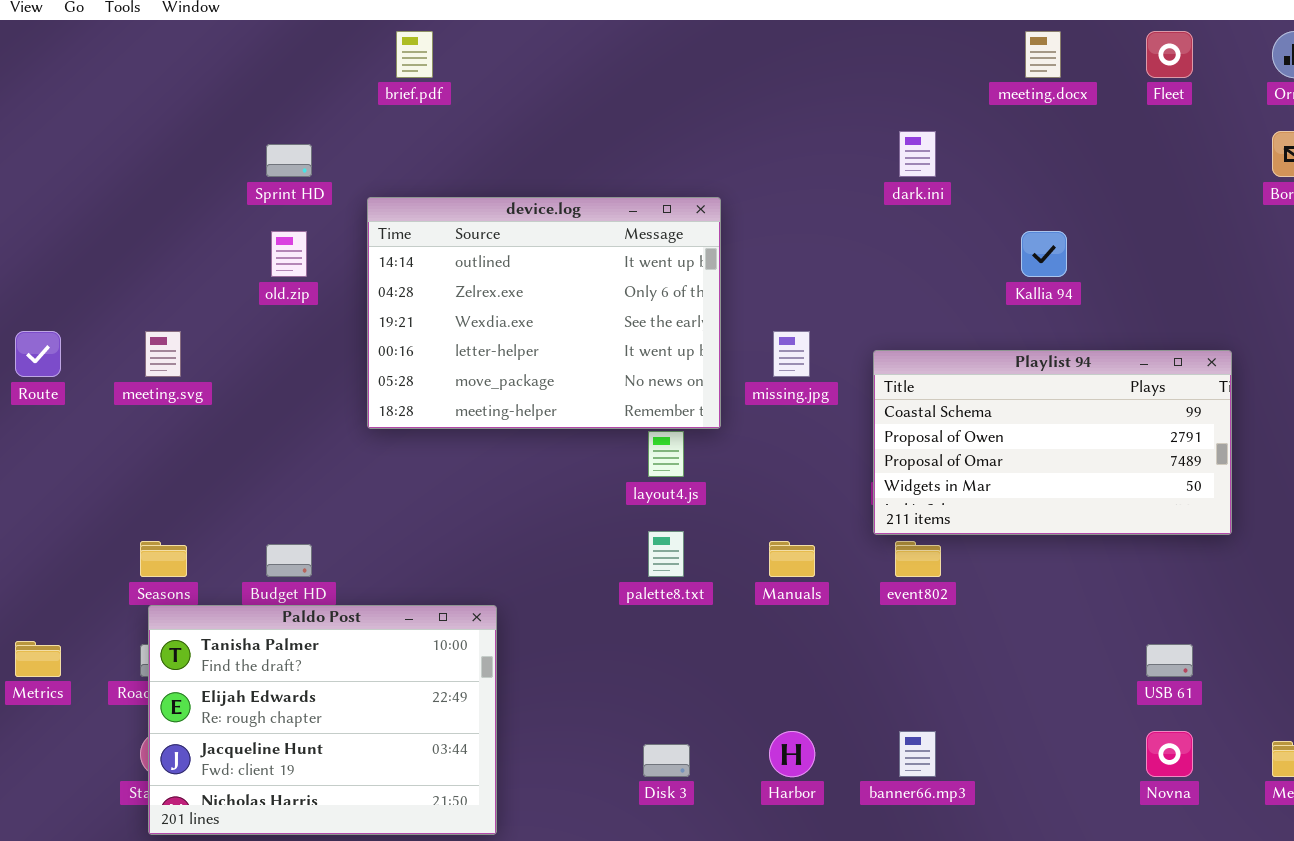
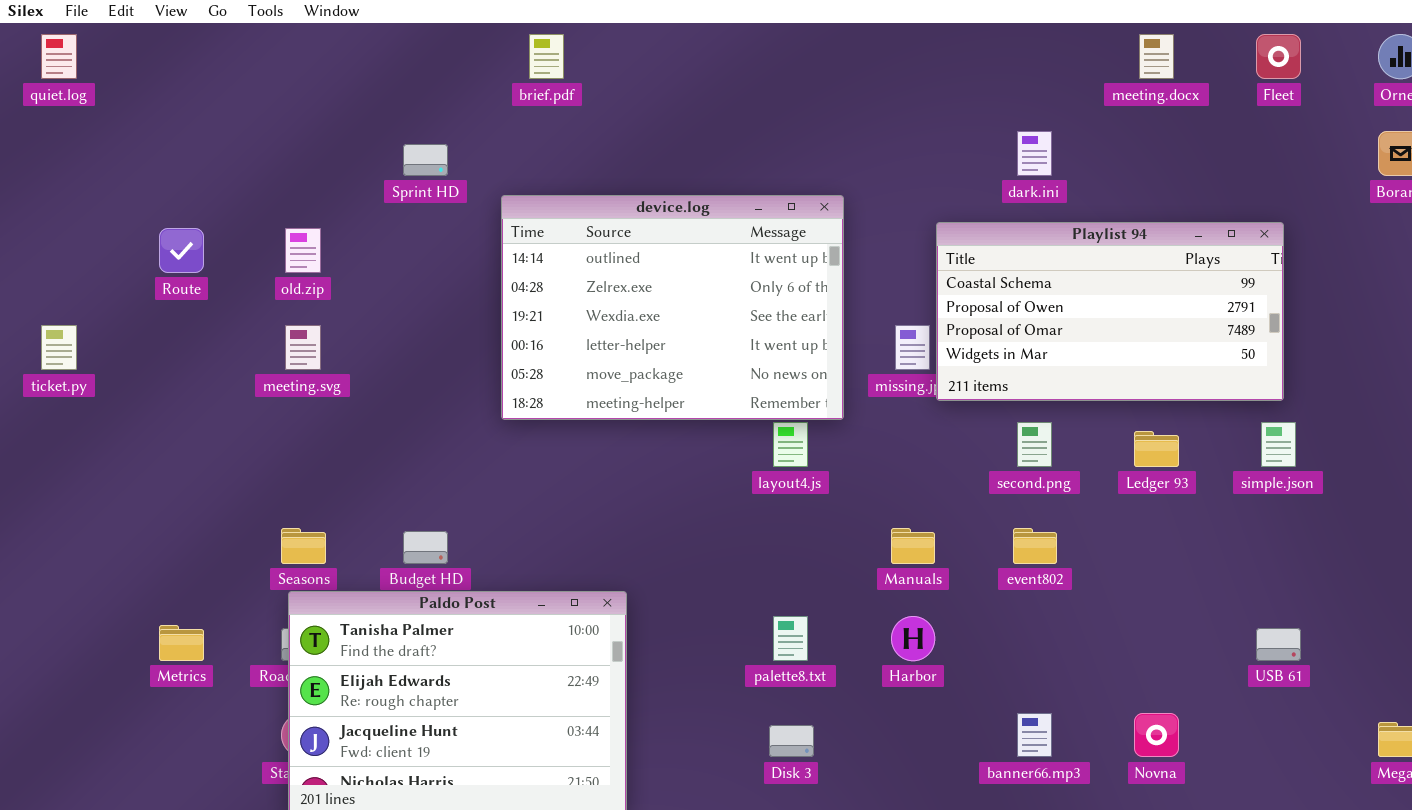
old.zip: [271,231,307,277] -> [285,228,321,273], moved
Route: [15,331,61,377] -> [159,228,204,273], moved
Playlist 94: [873,350,1232,535] -> [936,222,1284,401], moved
palette8.txt: [648,531,684,577] -> [773,616,808,661], moved
Harbor: [769,731,815,777] -> [891,616,935,661], moved
Novna: [1146,731,1193,777] -> [1134,713,1179,757], moved

